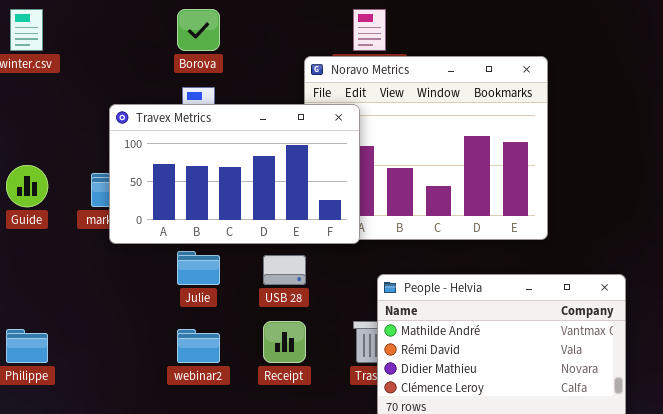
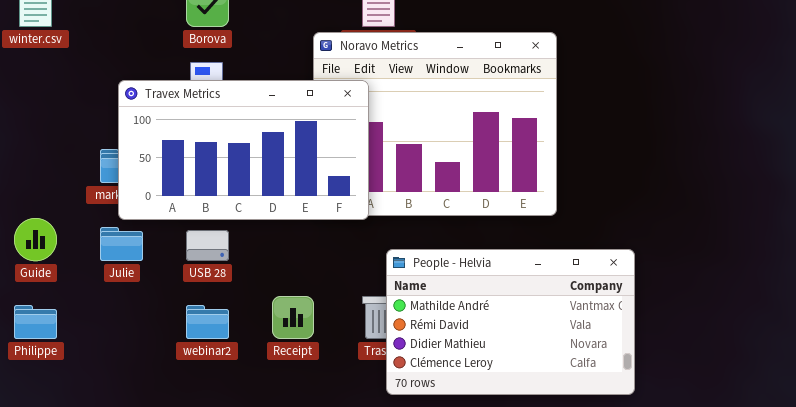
Guide: [6,165,48,207] -> [14,218,57,261], moved
Julie: [177,251,220,285] -> [100,227,143,261], moved
USB 28: [263,255,306,285] -> [186,230,229,261], moved

